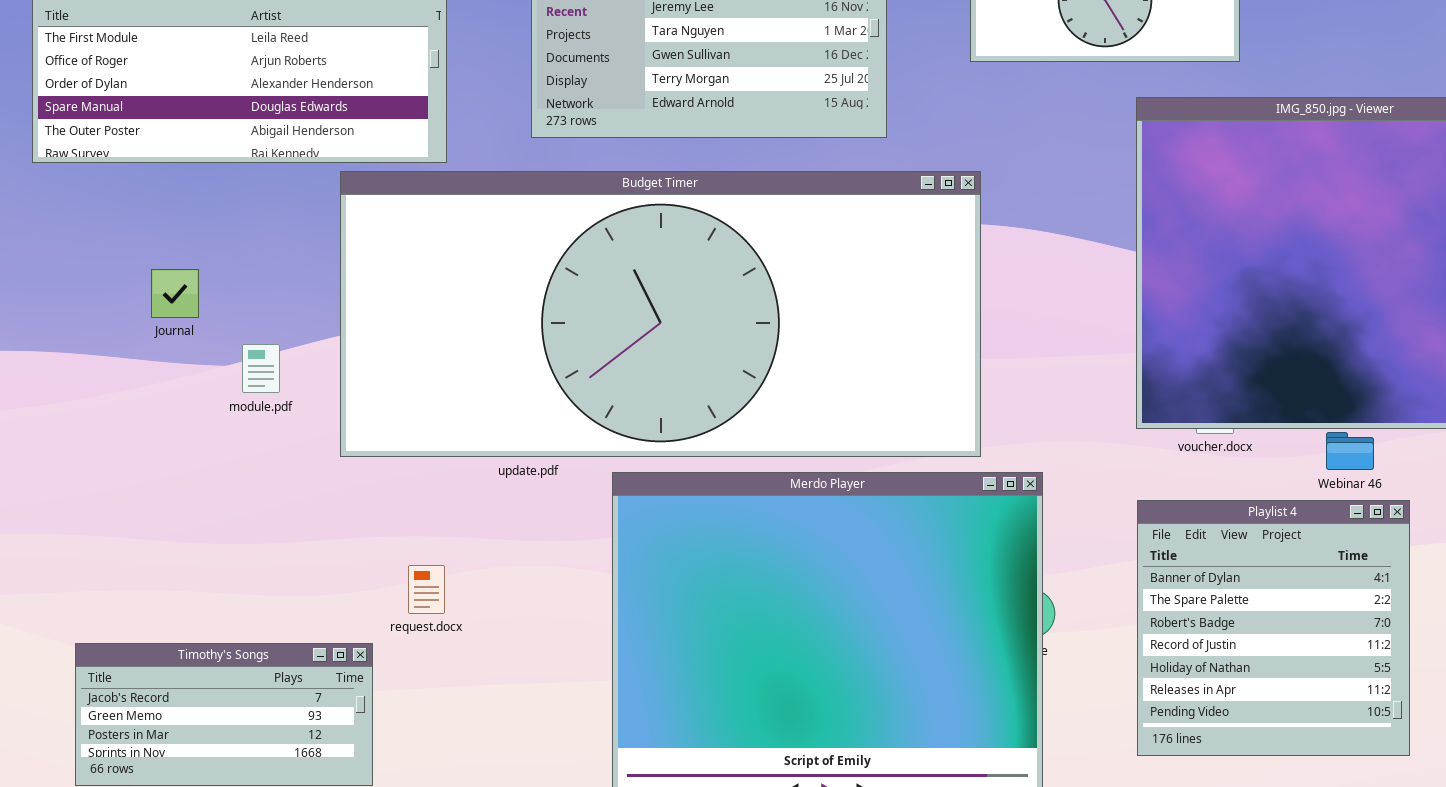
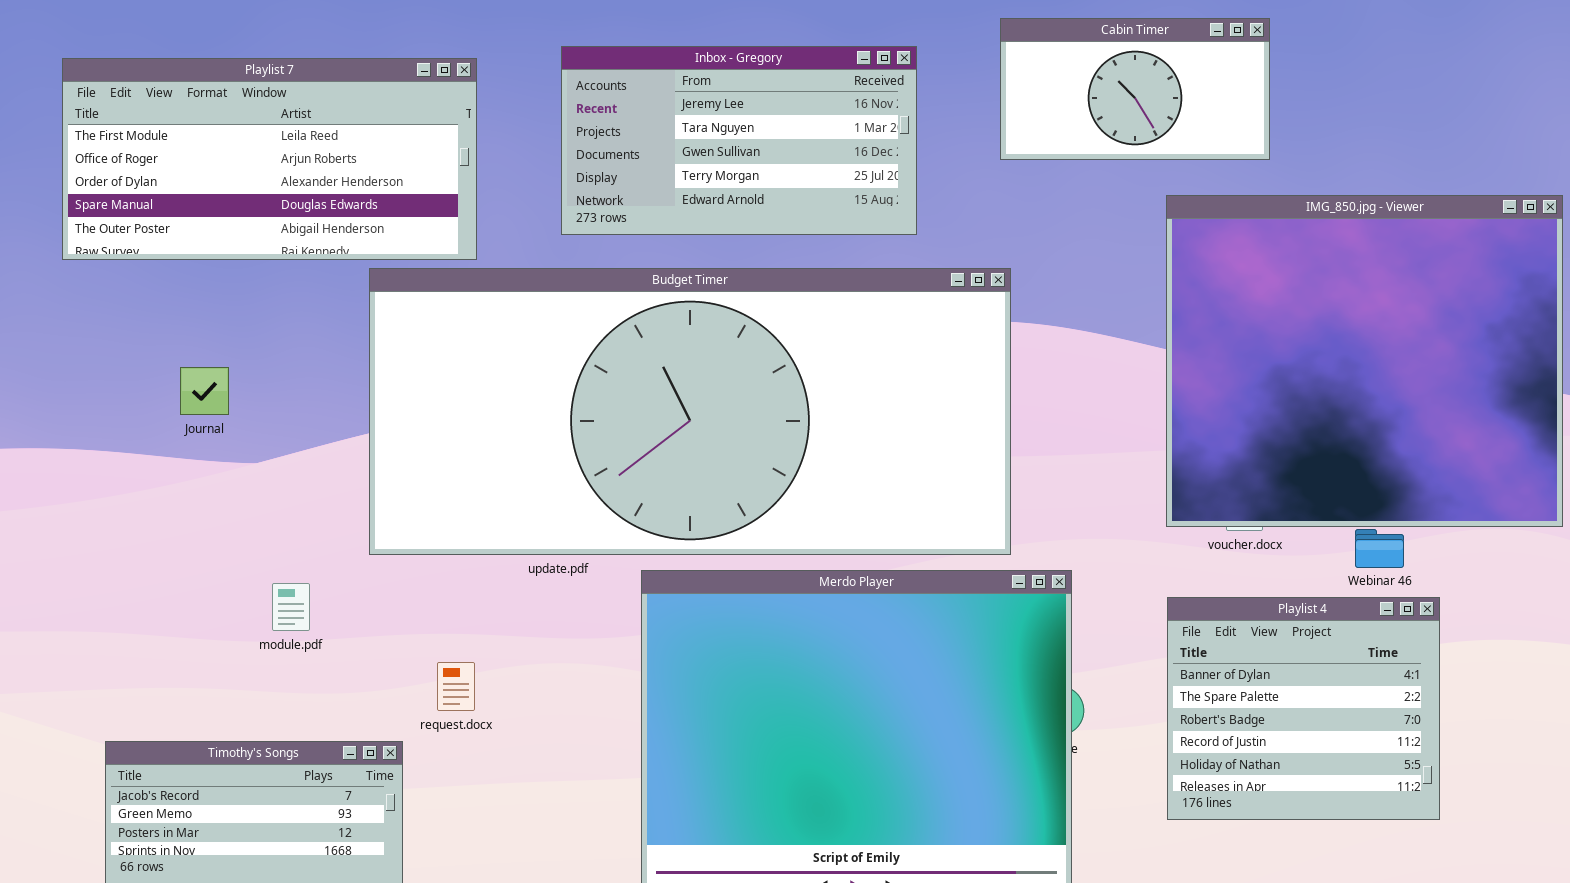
module.pdf: [242,344,280,393] -> [272,583,310,631], moved
Playlist 4: [1137,500,1410,756] -> [1167,597,1440,820], resized

